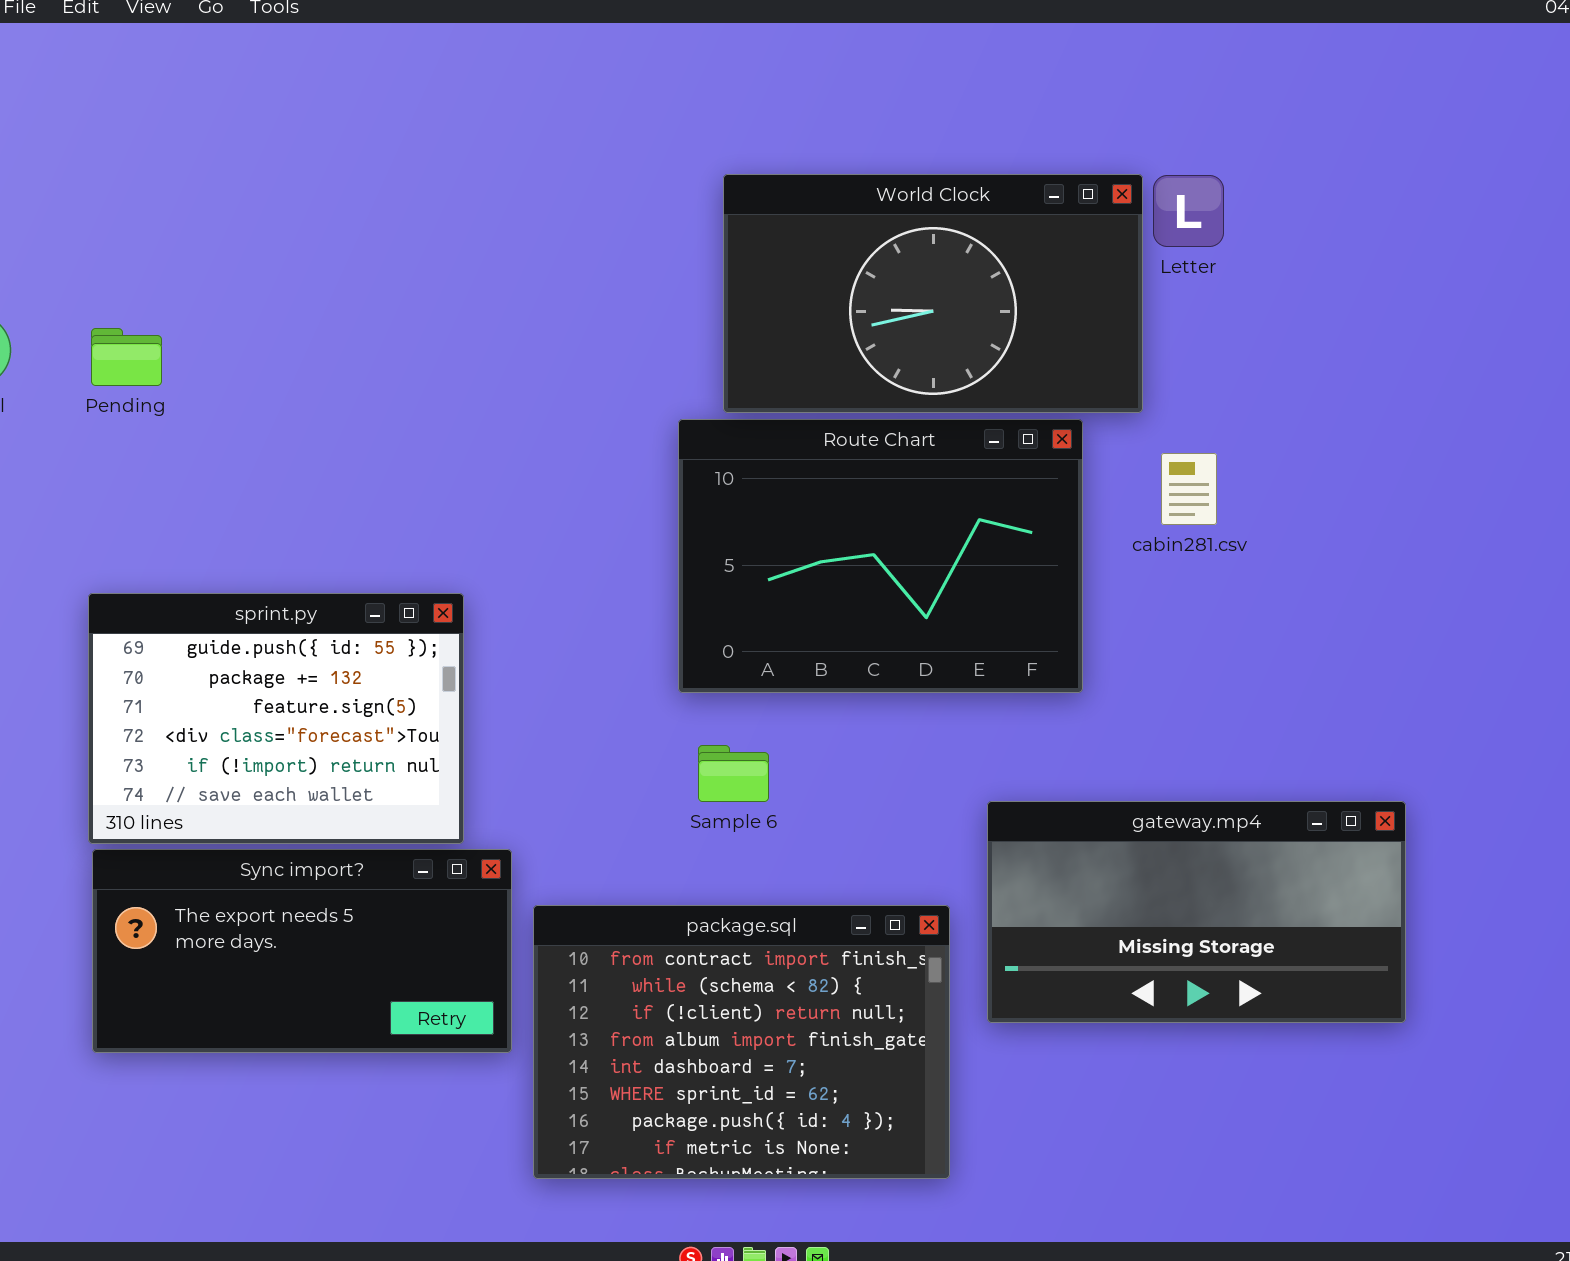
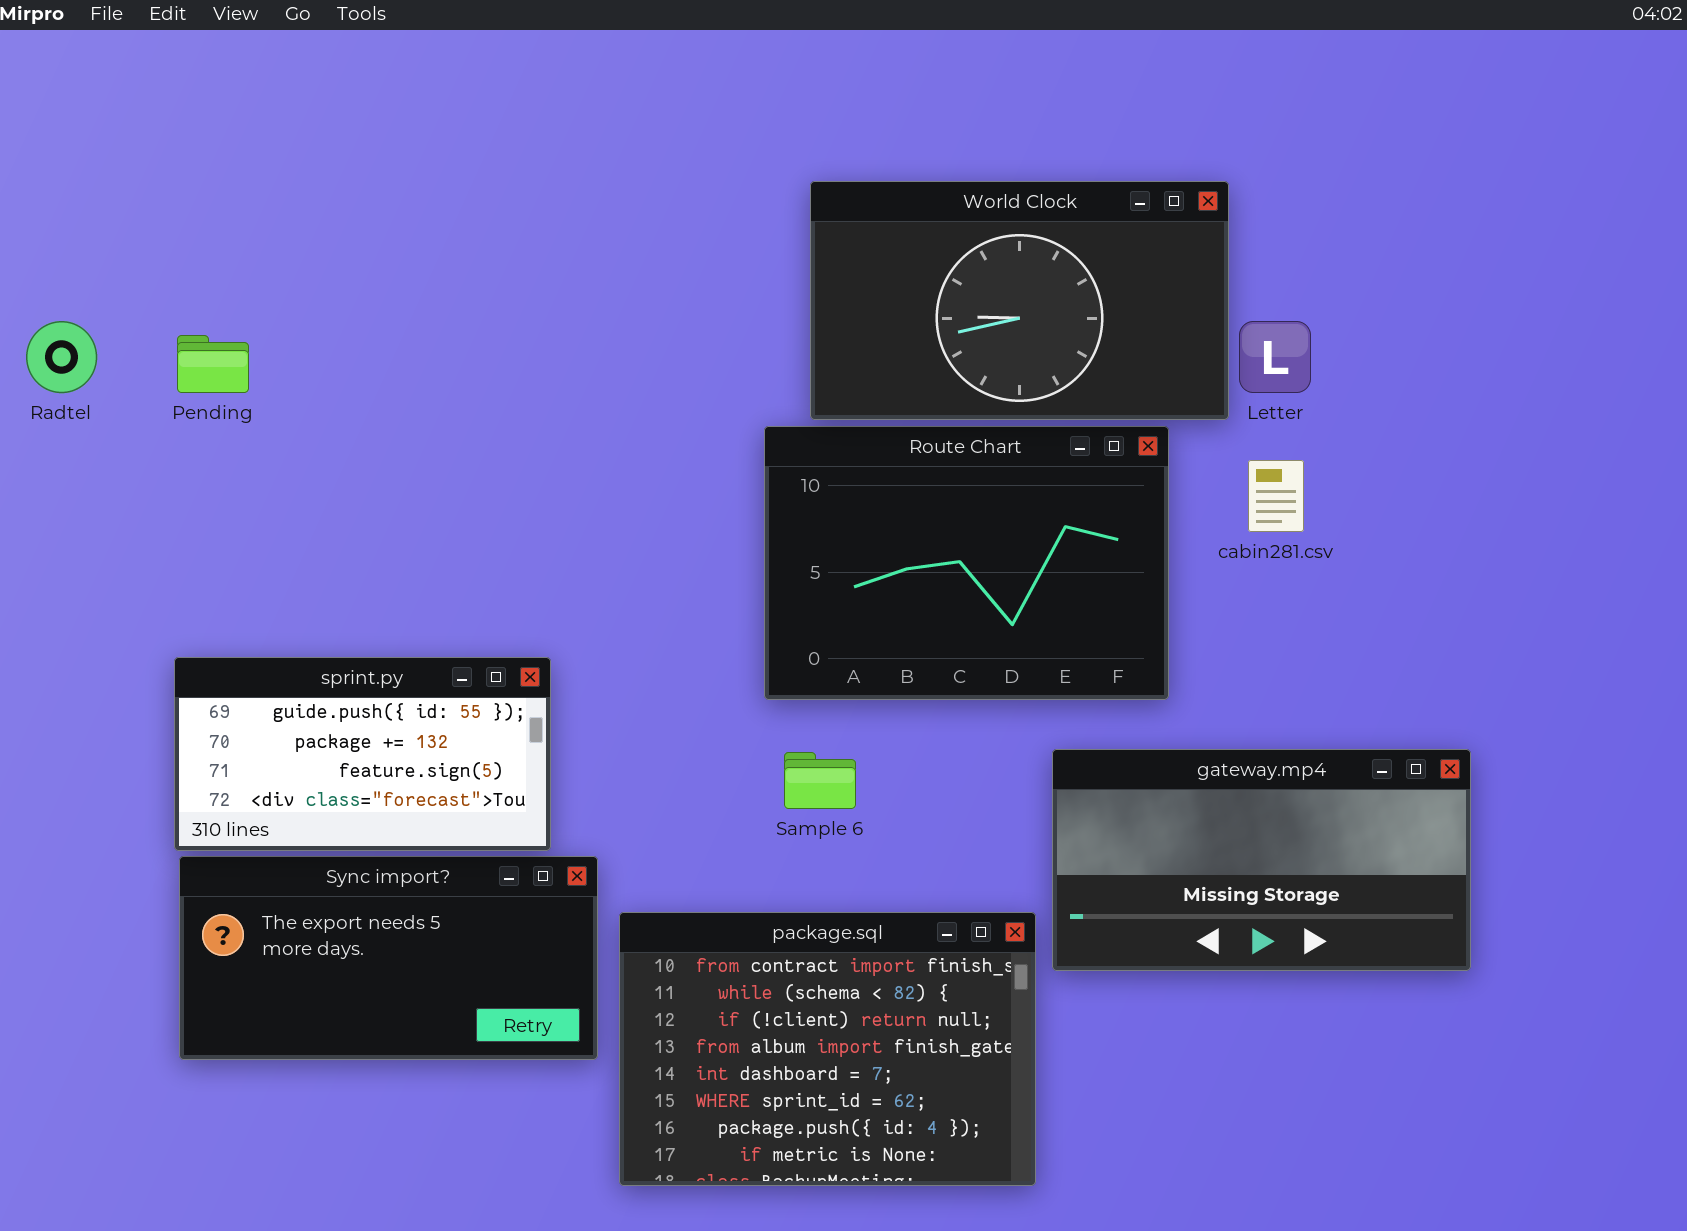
Letter: [1153,175,1224,247] -> [1239,321,1311,393], moved
sprint.py: [88,593,464,844] -> [174,657,551,851], resized
gateway.mp4: [987,801,1406,1023] -> [1052,749,1471,971], moved

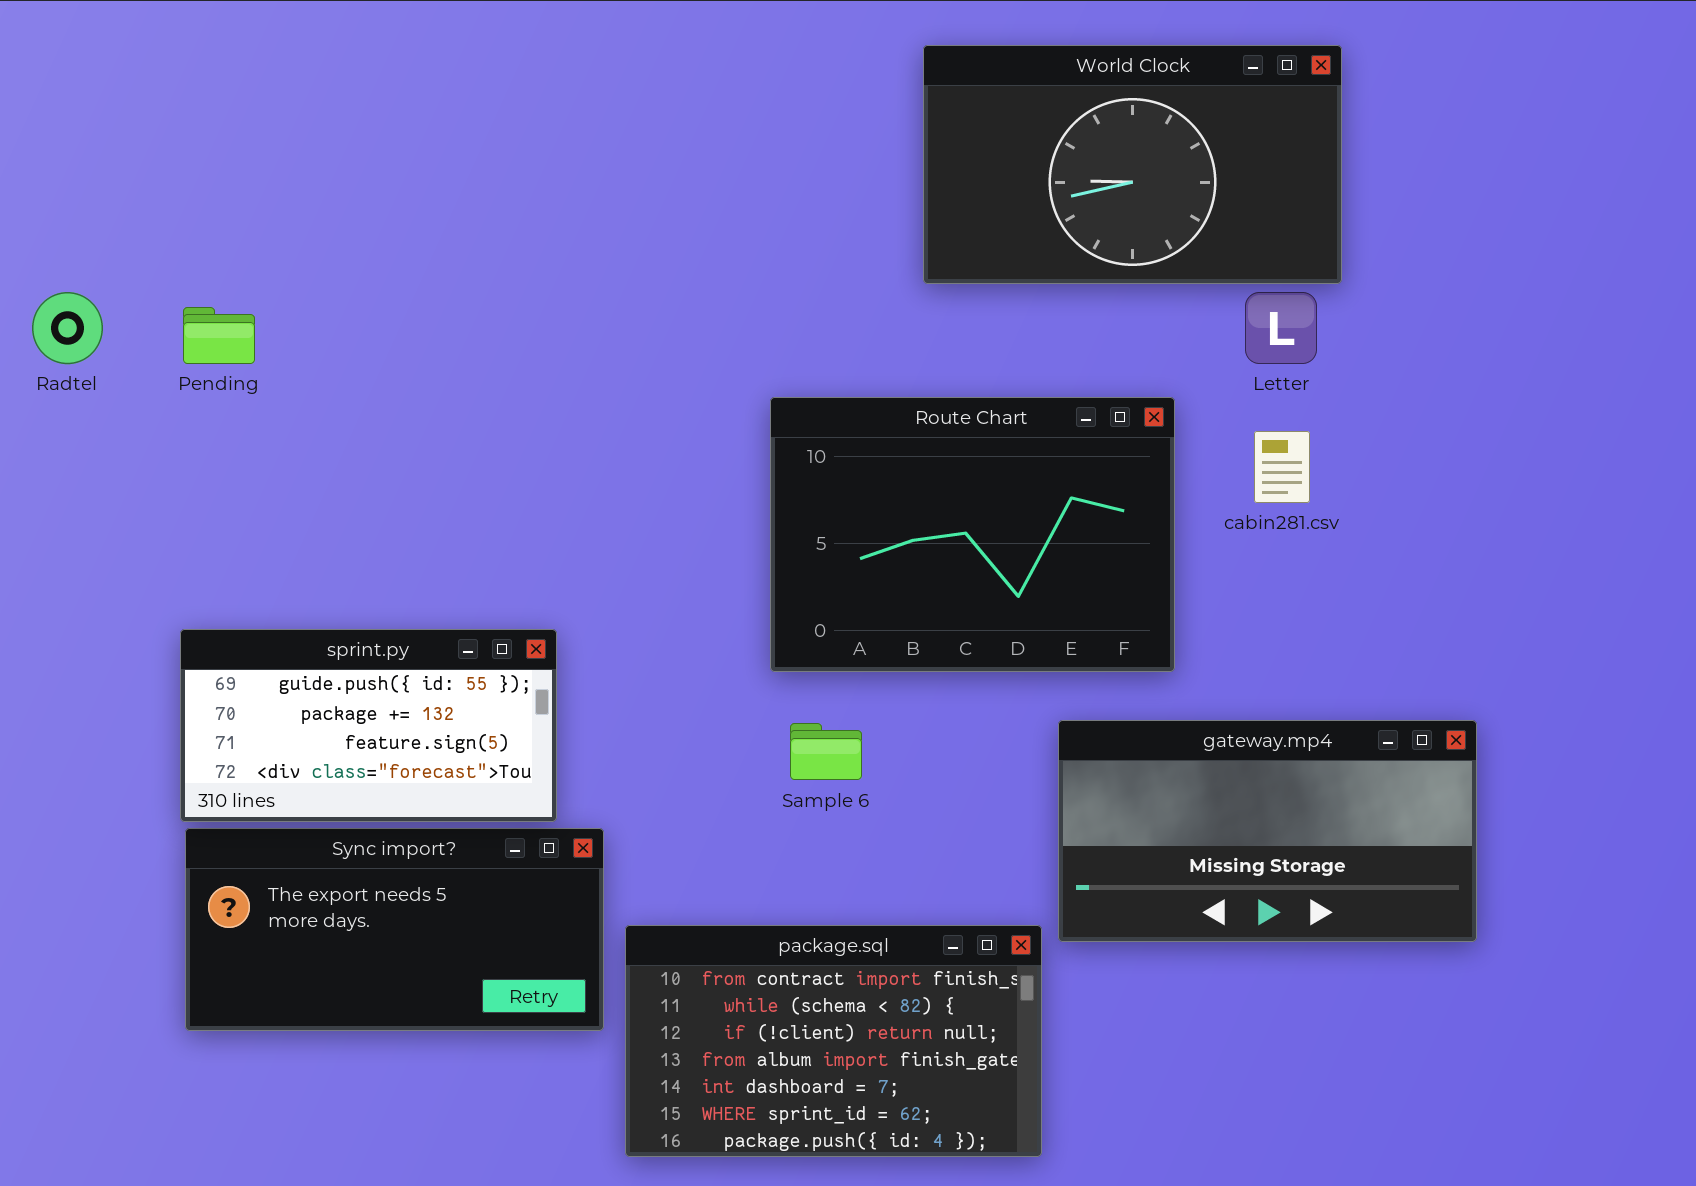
World Clock: [810,181,1229,420] -> [923,45,1342,284], moved
package.sql: [619,912,1036,1186] -> [625,925,1042,1157], resized

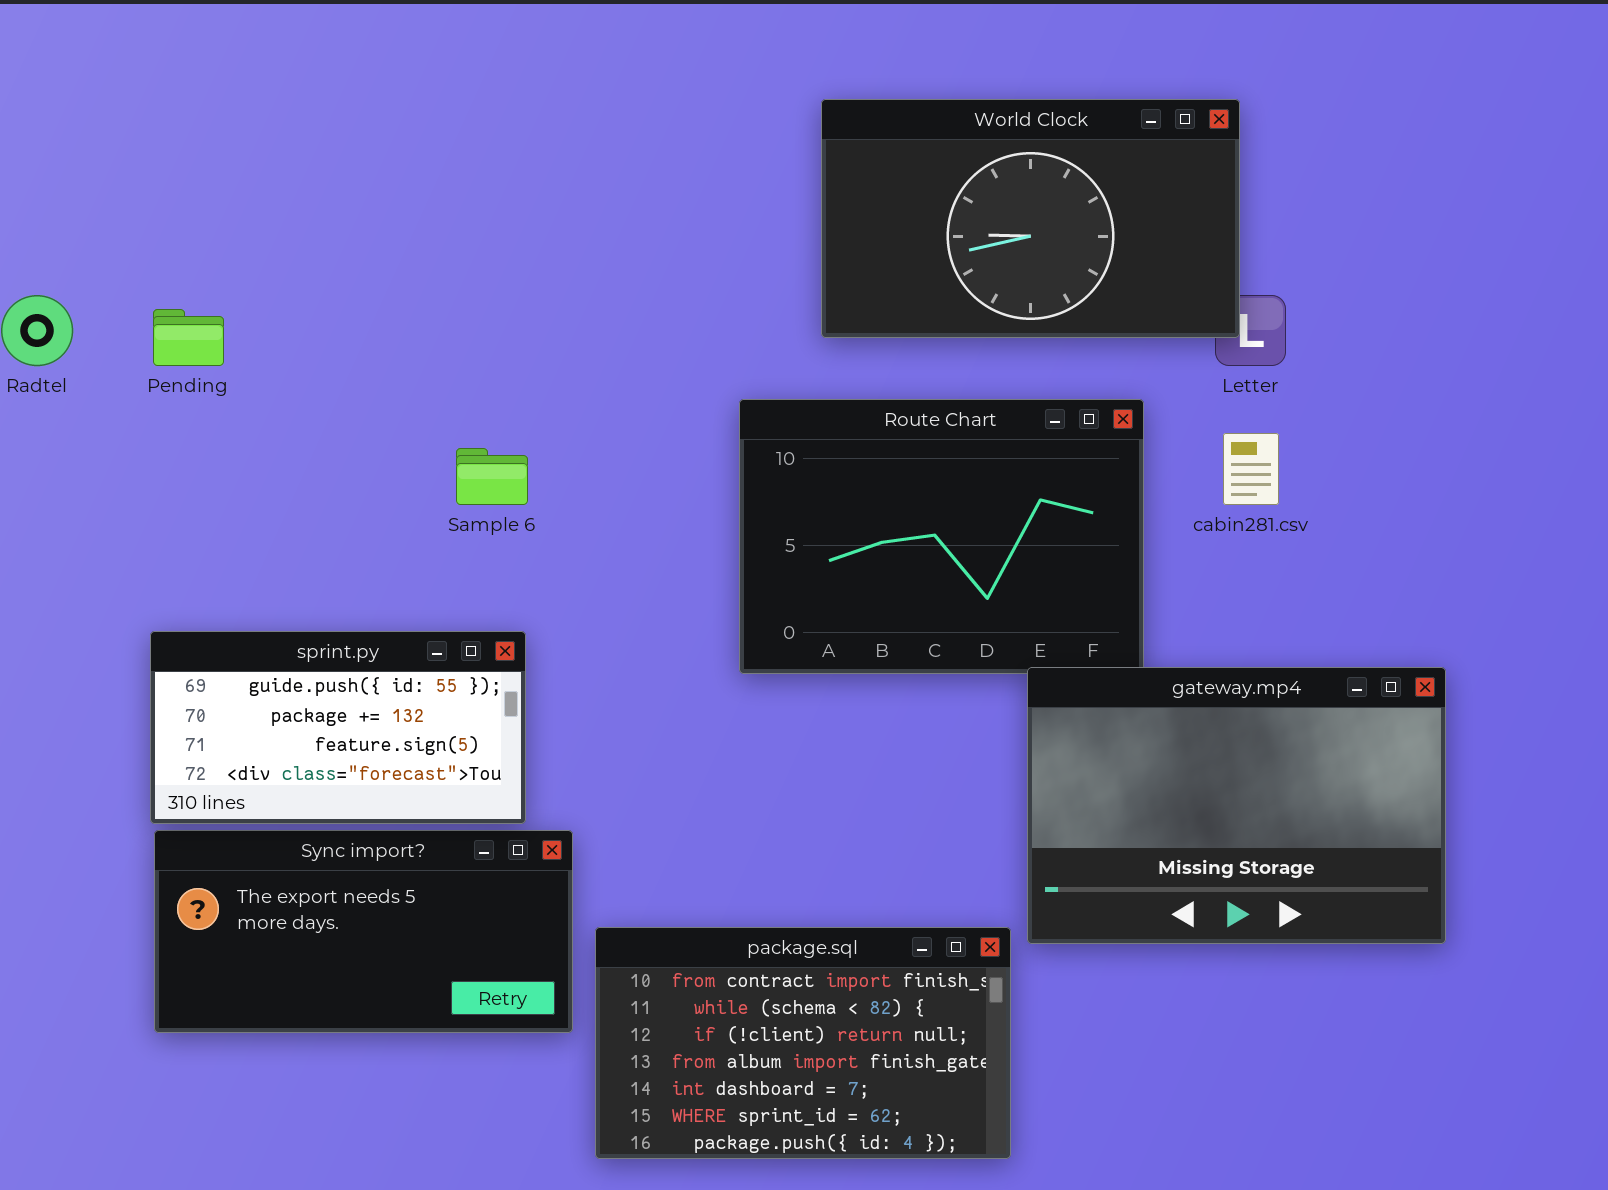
World Clock: [923,45,1342,284] -> [821,99,1240,338], moved
gateway.mp4: [1058,720,1477,942] -> [1027,667,1446,944], resized
Sample 6: [790,723,862,780] -> [456,448,528,505], moved

